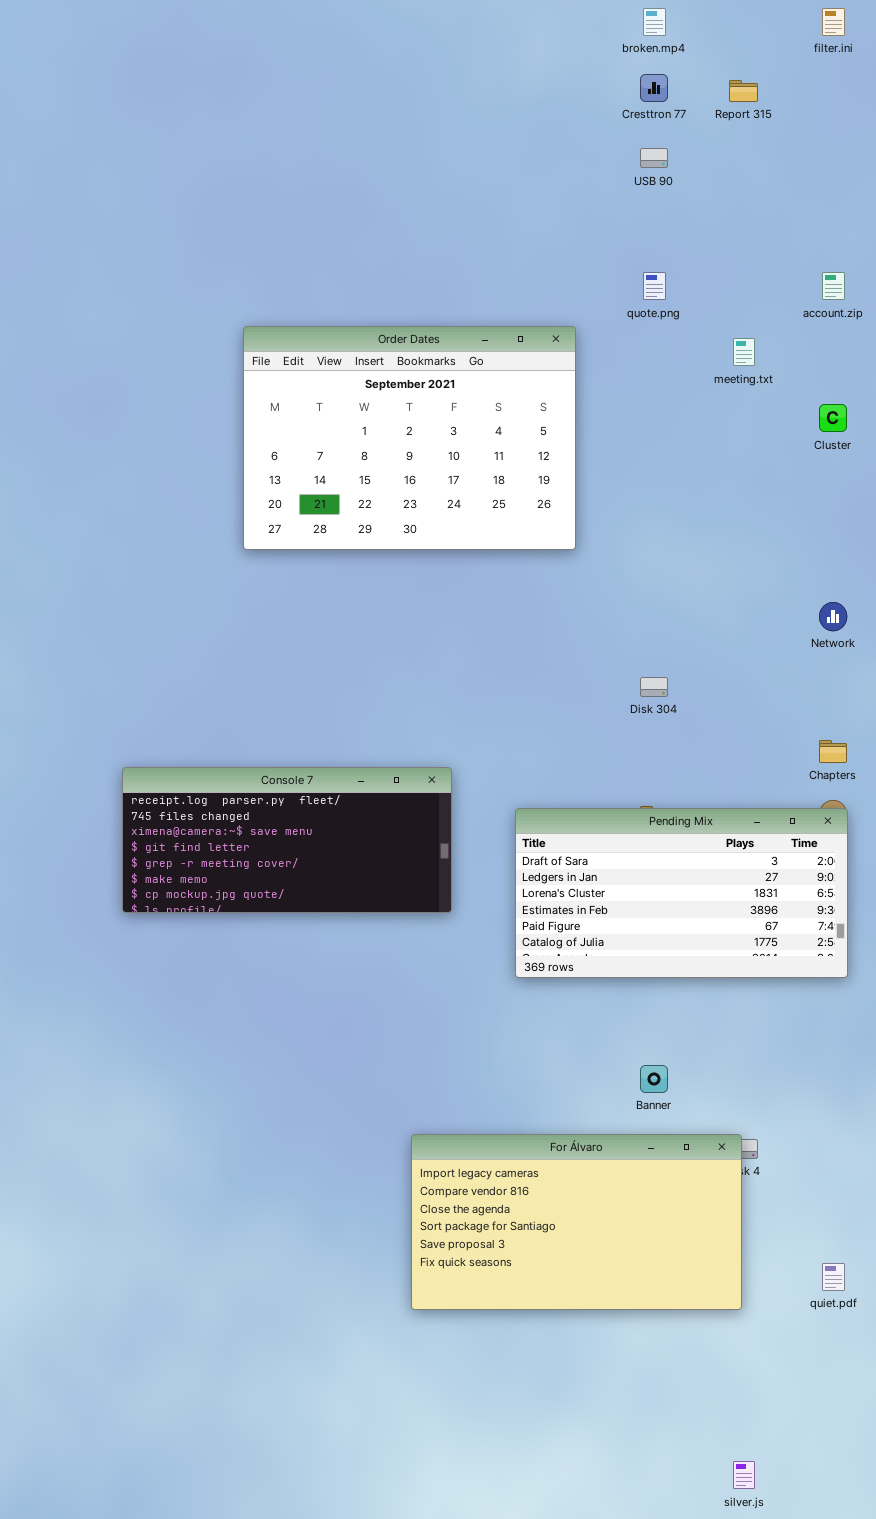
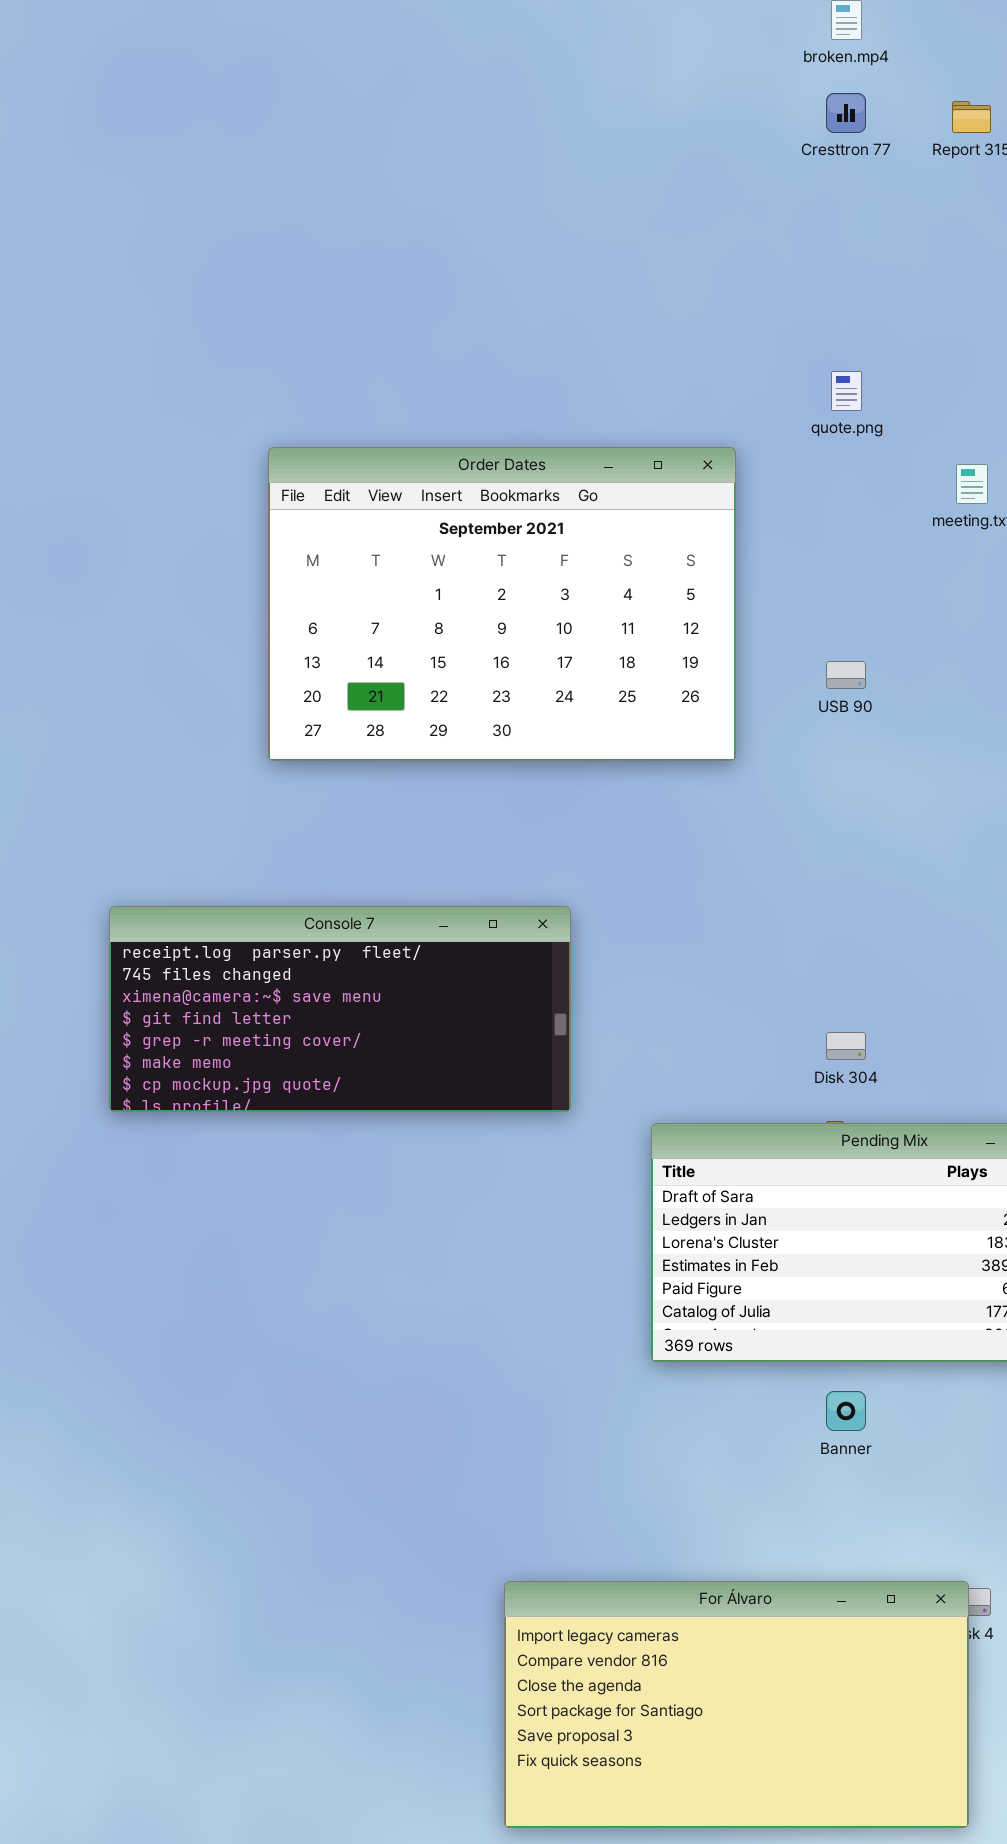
USB 90: [640,148,668,168] -> [826,661,866,689], moved
Disk 304: [640,677,668,697] -> [826,1032,866,1060], moved
Console 7: [122,767,452,913] -> [109,906,571,1112], moved
Banner: [640,1065,668,1093] -> [826,1391,866,1431], moved

